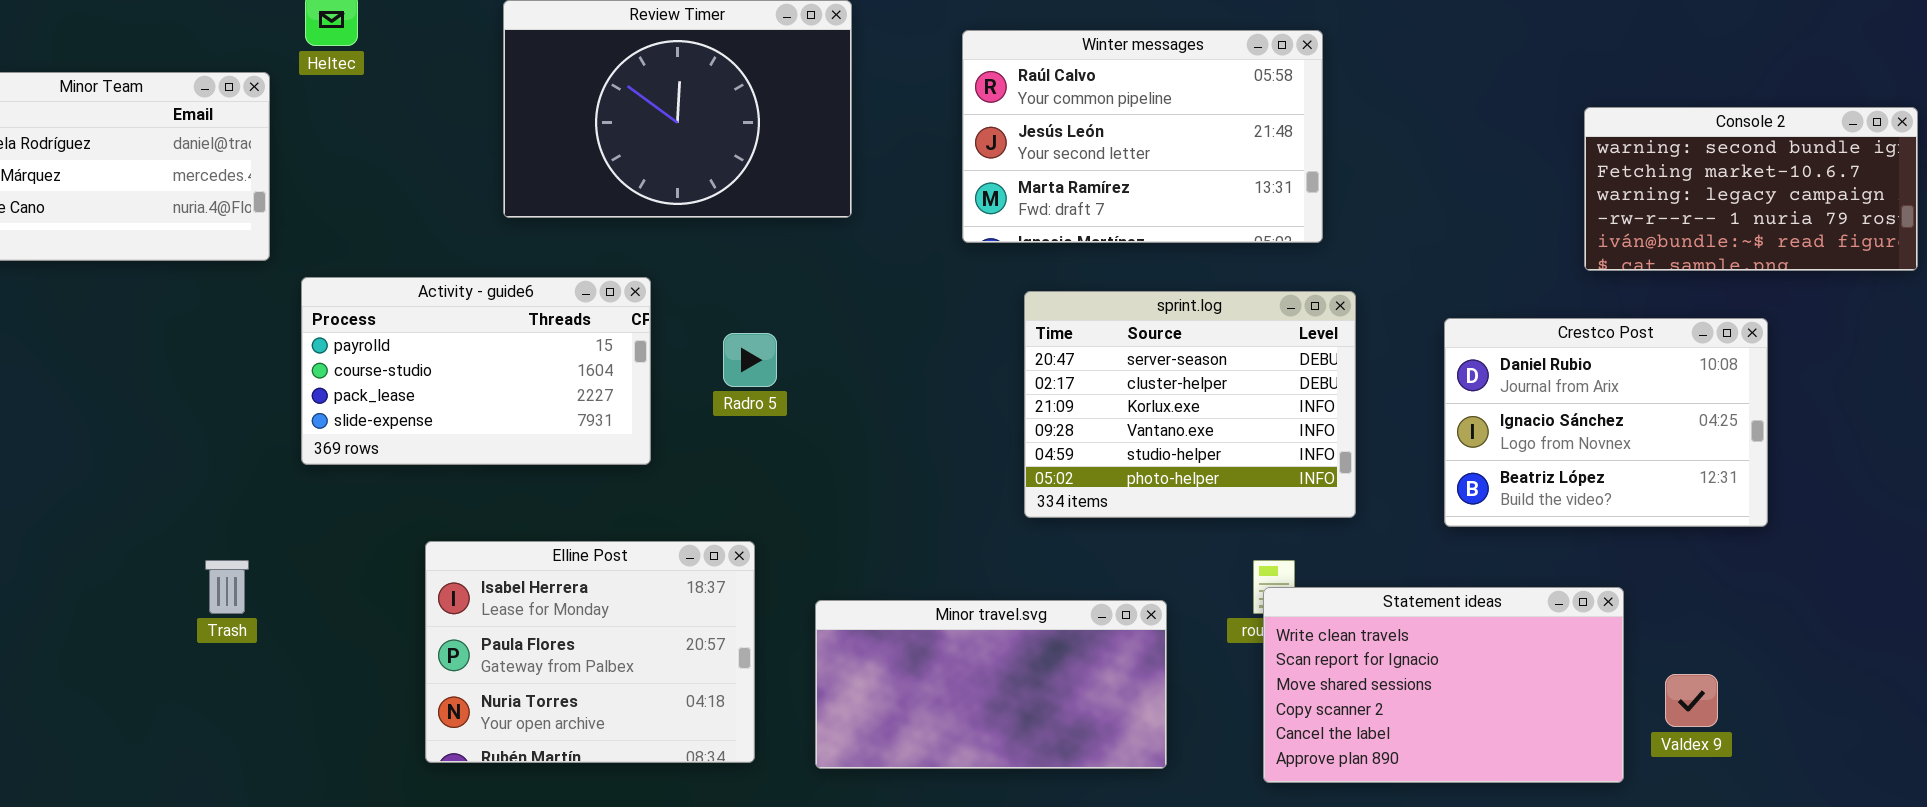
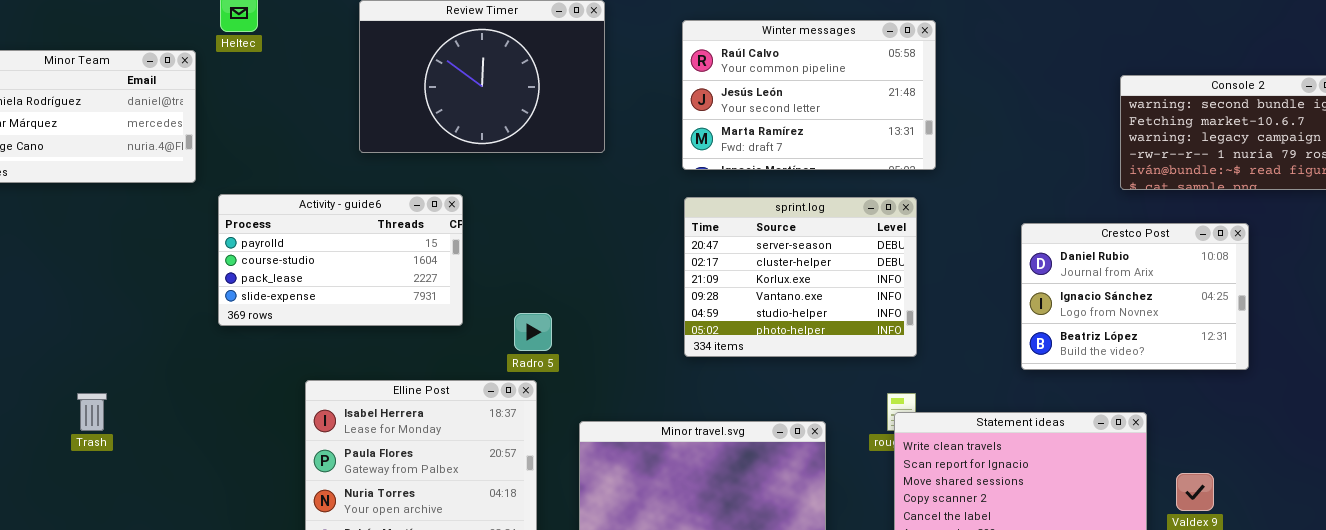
sprint.log: [1024,291,1356,518] -> [684,197,917,357], moved
Radro 5: [723,333,777,387] -> [514,313,552,351], moved
Trash: [205,560,249,614] -> [77,393,107,431], moved

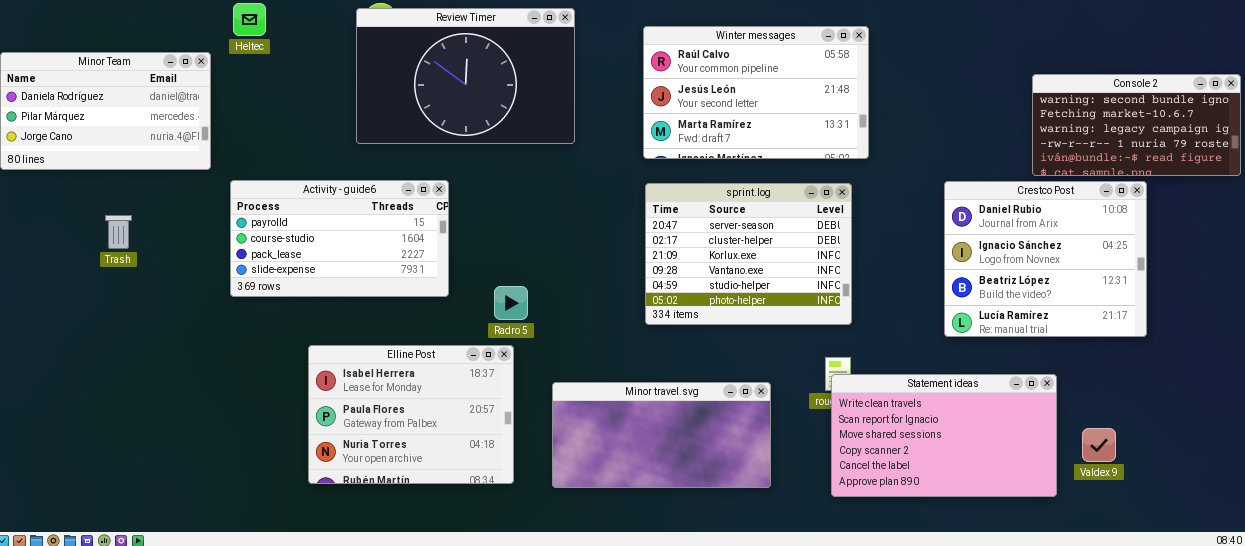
Crestco Post: [1021,223,1249,370] -> [944,181,1147,337], resized
Trash: [77,393,107,431] -> [105,215,132,249], moved

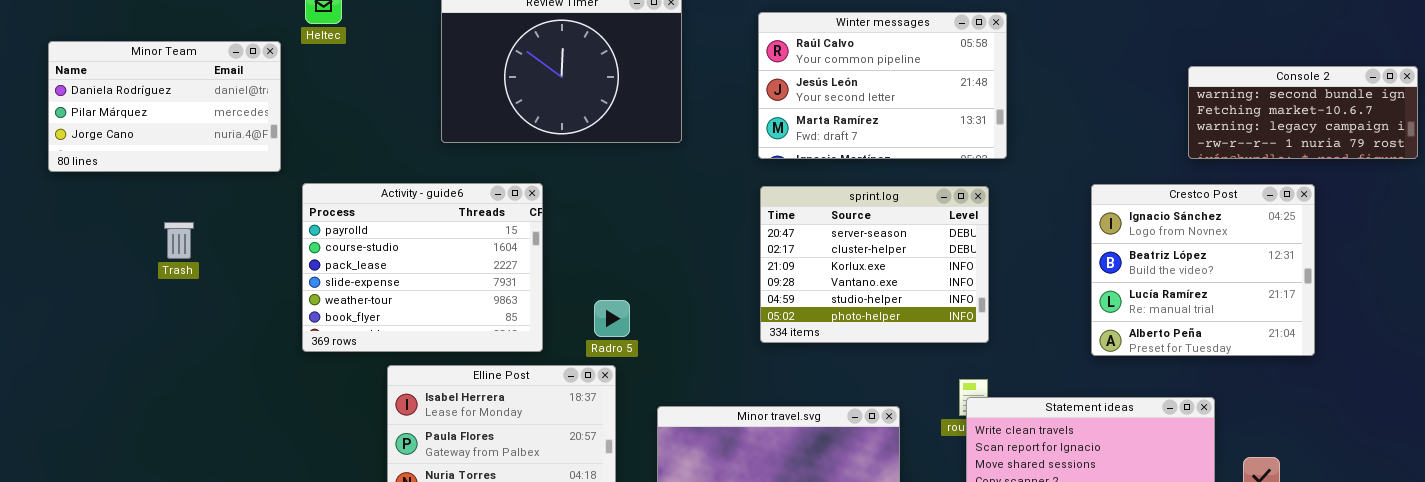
Console 2: [1032,74,1241,176] -> [1188,66,1418,159], resized
Activity - guide6: [230,180,449,297] -> [302,183,543,352], resized
Crestco Post: [944,181,1147,337] -> [1091,184,1315,356], scrolled down 1 row

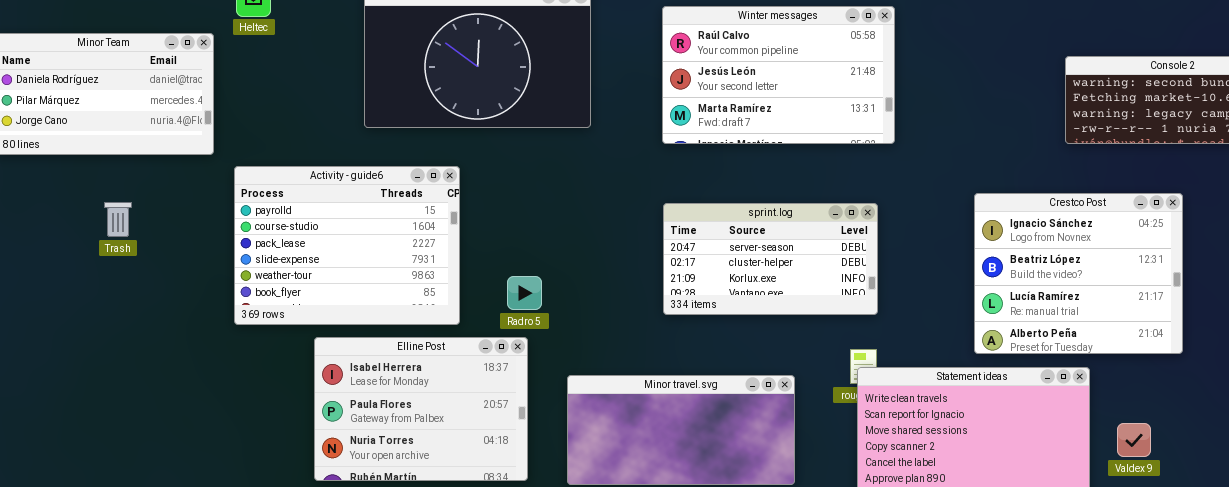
Crestco Post: [1091,184,1315,356] -> [974,193,1183,354], moved
sprint.log: [760,186,989,343] -> [663,203,878,315], resized

